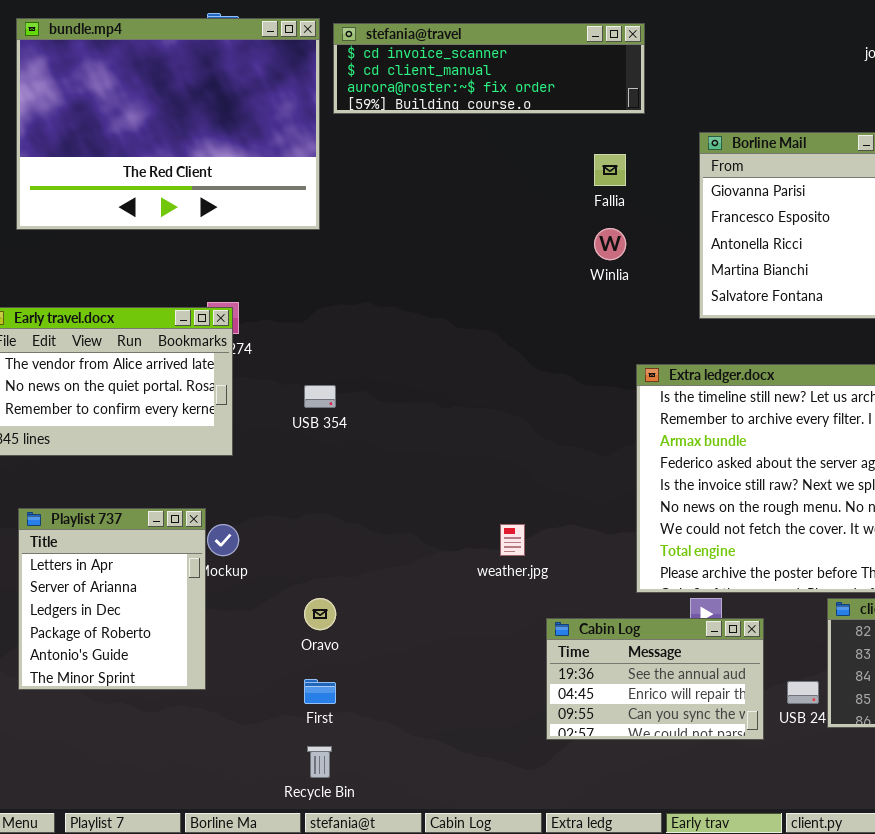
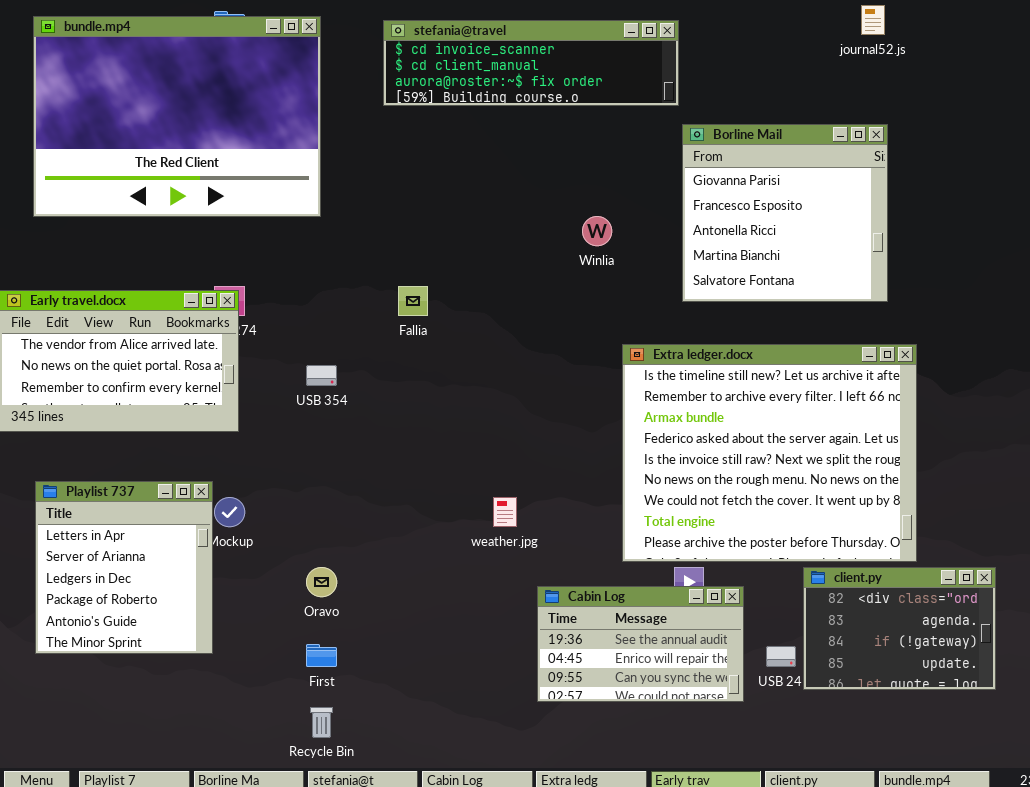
stefania@travel: [333,23,645,114] -> [383,20,679,106], moved
Fallia: [594,154,626,186] -> [398,286,428,316], moved

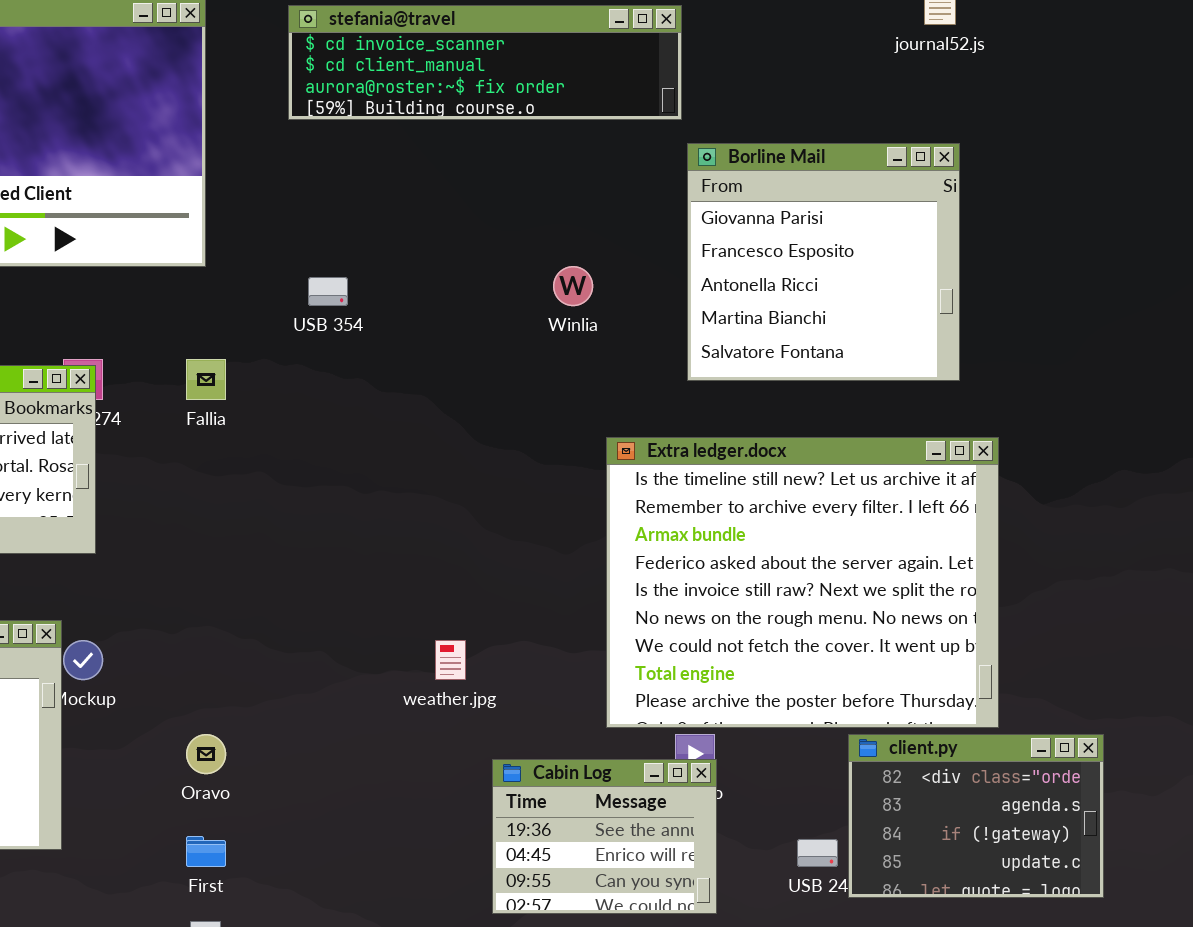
Fallia: [398,286,428,316] -> [186,359,226,400], moved
USB 354: [306,365,337,386] -> [308,277,348,306], moved
Cabin Log: [537,586,744,702] -> [492,759,717,914], resized

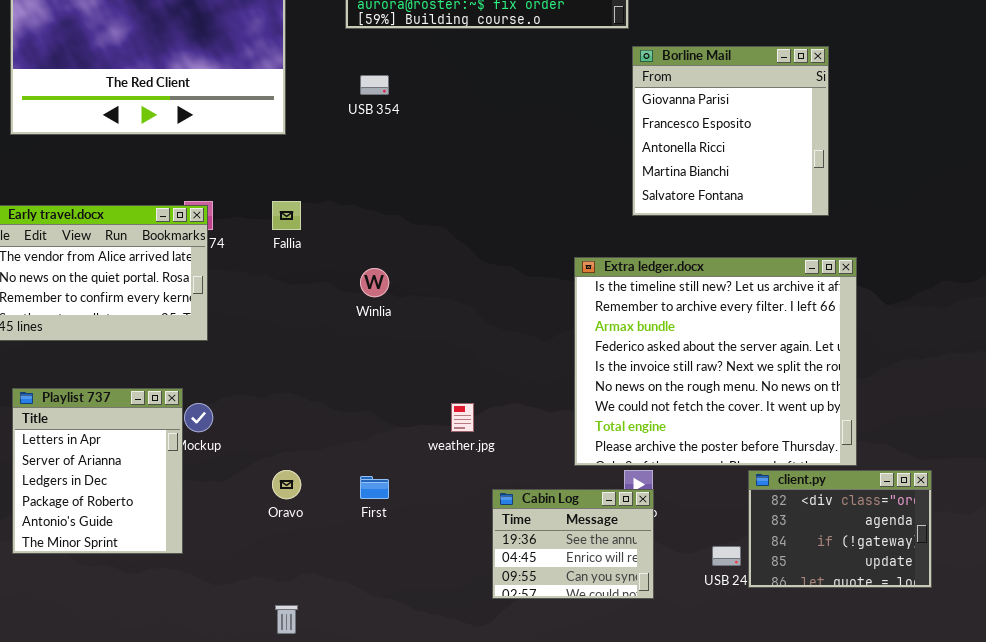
Winlia: [553,266,593,306] -> [360,268,389,297], moved
USB 354: [308,277,348,306] -> [360,75,389,95], moved
First: [186,836,226,867] -> [360,476,389,499], moved

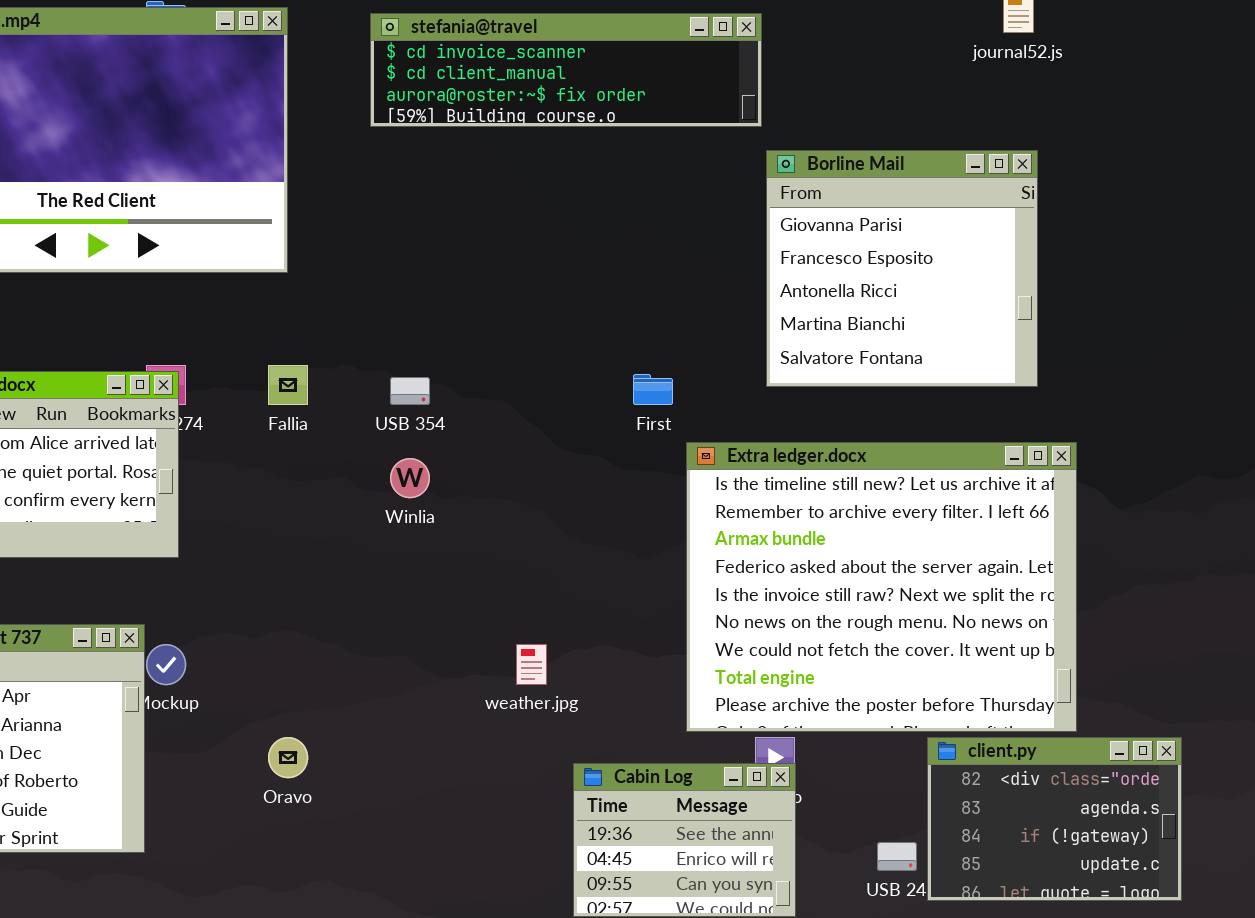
USB 354: [360,75,389,95] -> [390,377,430,405], moved
First: [360,476,389,499] -> [633,374,673,405], moved

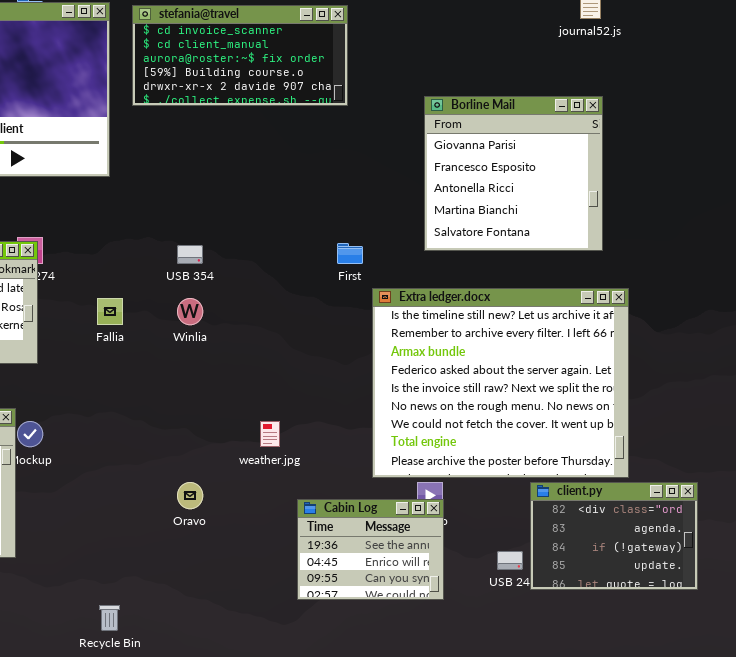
stefania@travel: [370,13,762,127] -> [132,5,348,106], moved, resized
Fallia: [268,365,308,405] -> [97,298,123,325], moved
Oravo: [268,737,308,778] -> [177,482,203,509], moved

